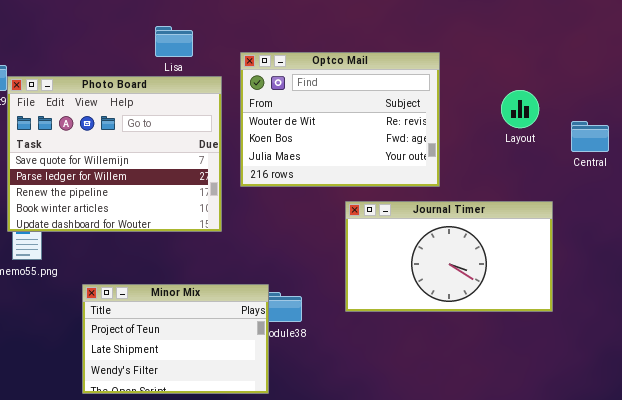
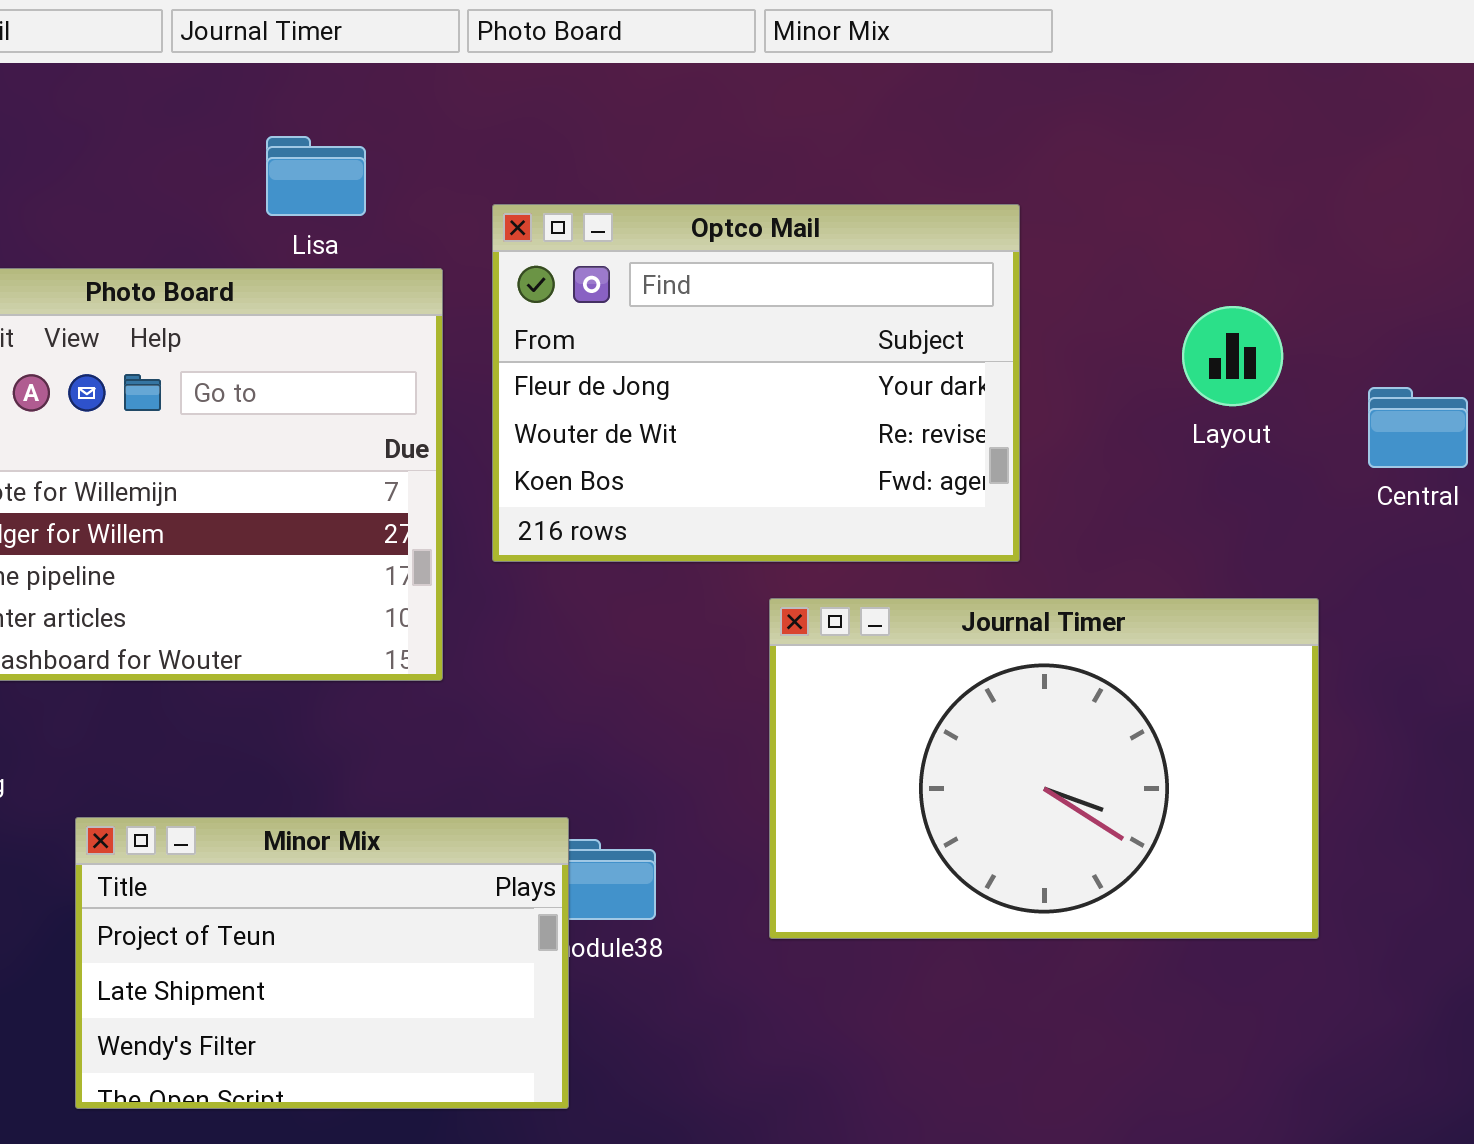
Optco Mail: [240,52,440,187] -> [492,204,1020,562], scrolled up 1 row
Journal Timer: [345,201,553,312] -> [769,598,1319,939], resized

